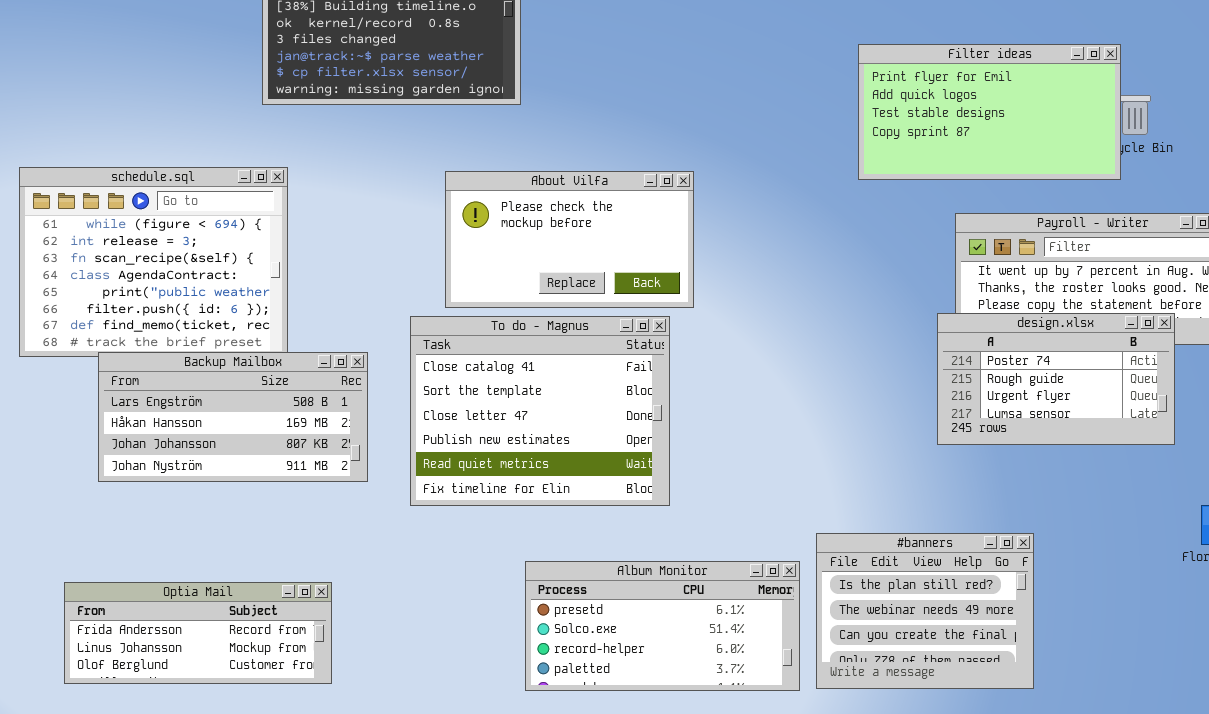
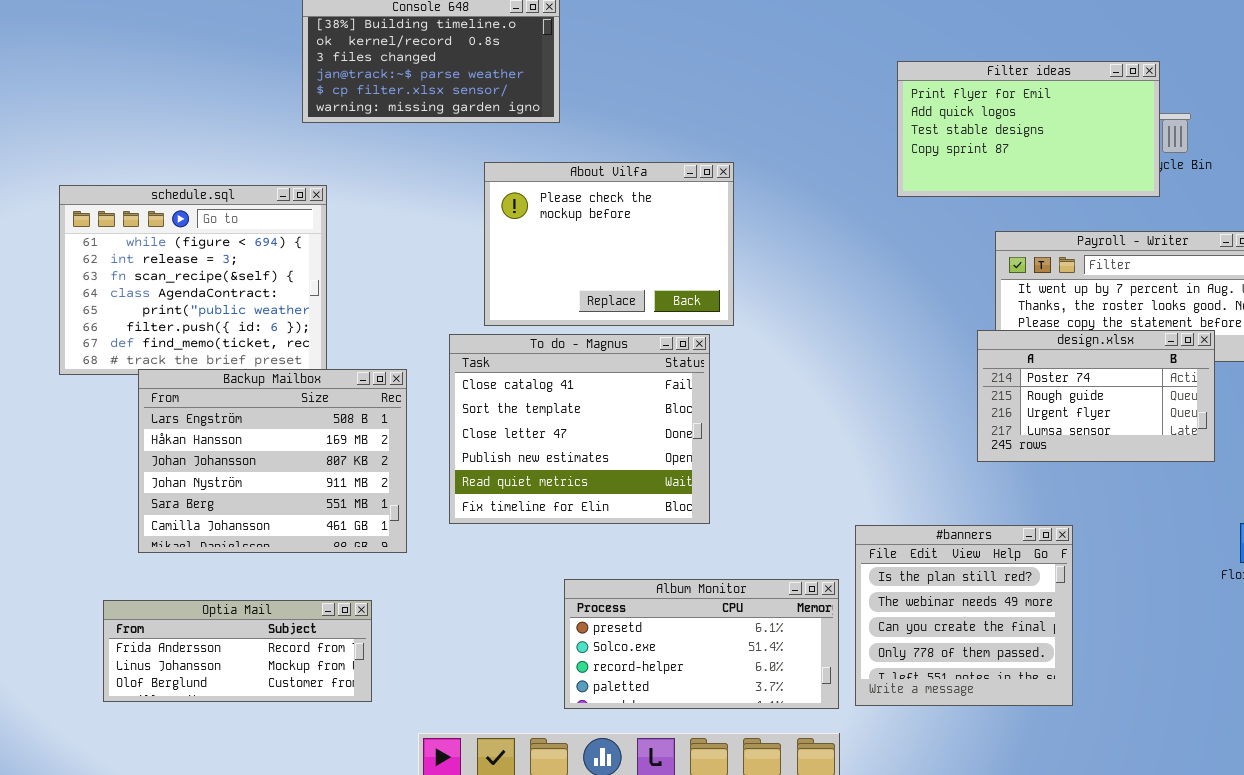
About Vilfa: [445,171,694,308] -> [484,162,734,326], resized
Backup Mailbox: [98,352,368,482] -> [138,369,407,553], resized
#banners: [816,533,1034,689] -> [855,525,1073,706], resized

